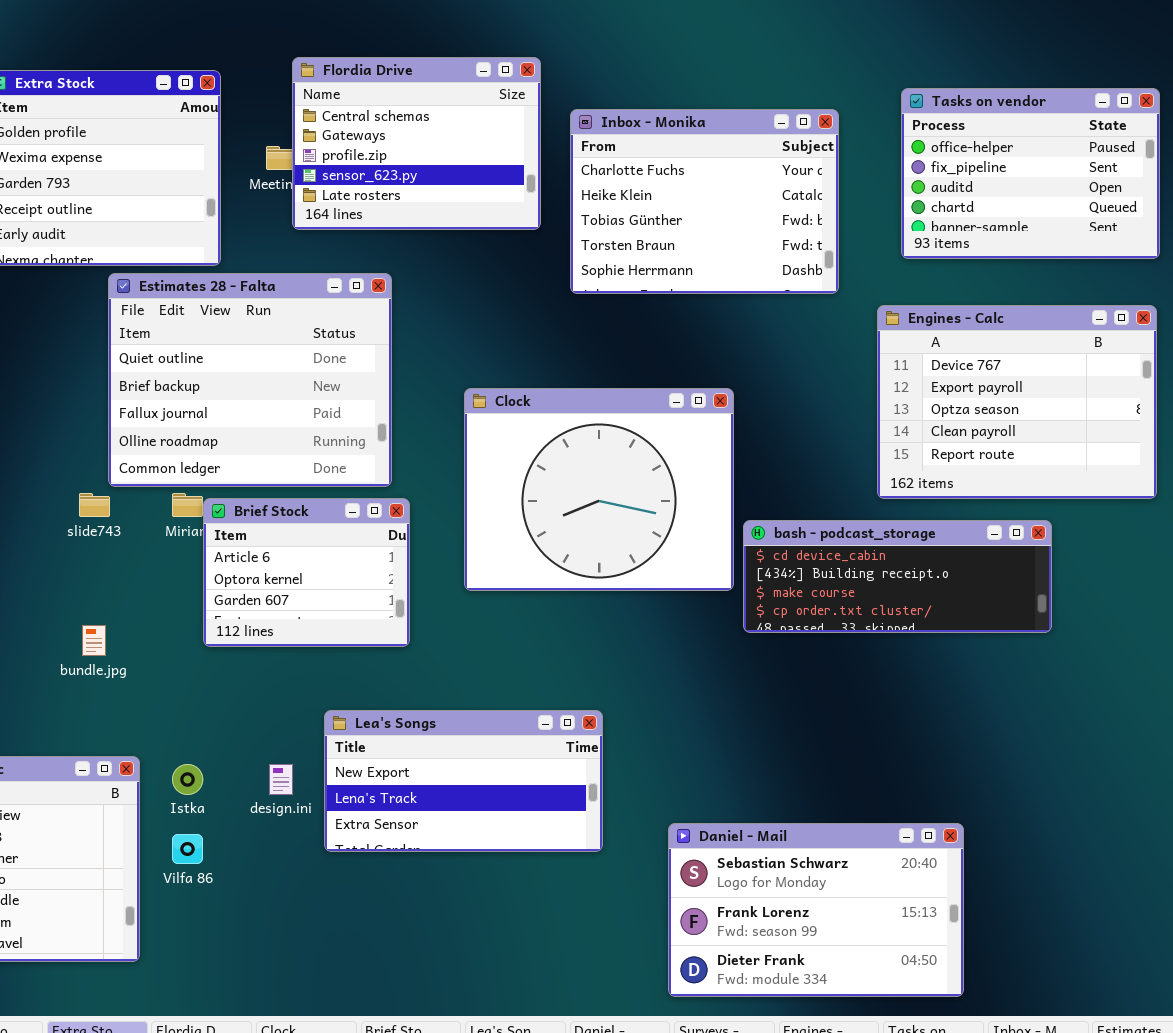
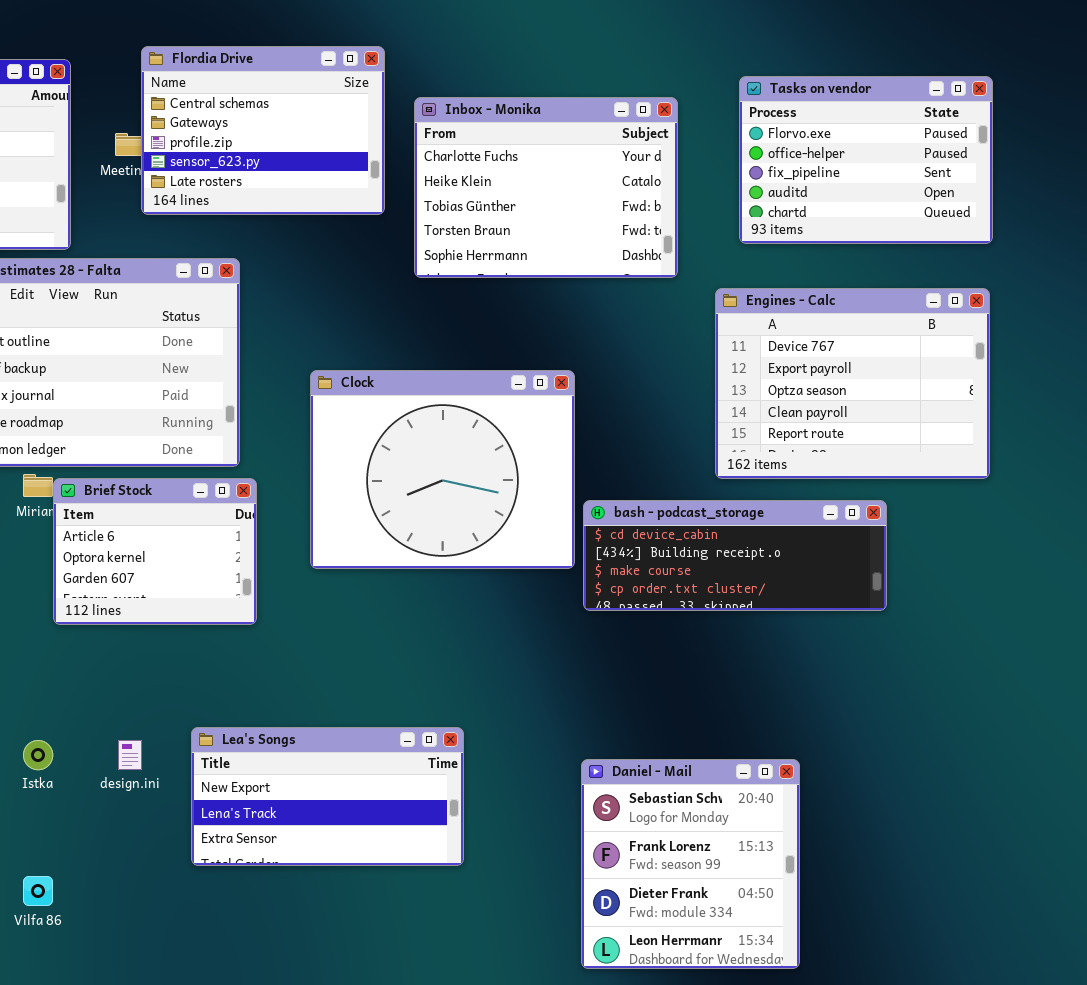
Tasks on vendor: [901,88,1160,259] -> [739,76,993,244], scrolled up 1 row
Lea's Songs: [324,710,603,852] -> [191,727,464,866], moved
Daniel - Mail: [668,823,964,997] -> [581,759,800,969], resized
Vilfa 86: [172,834,203,864] -> [23,876,53,906], moved

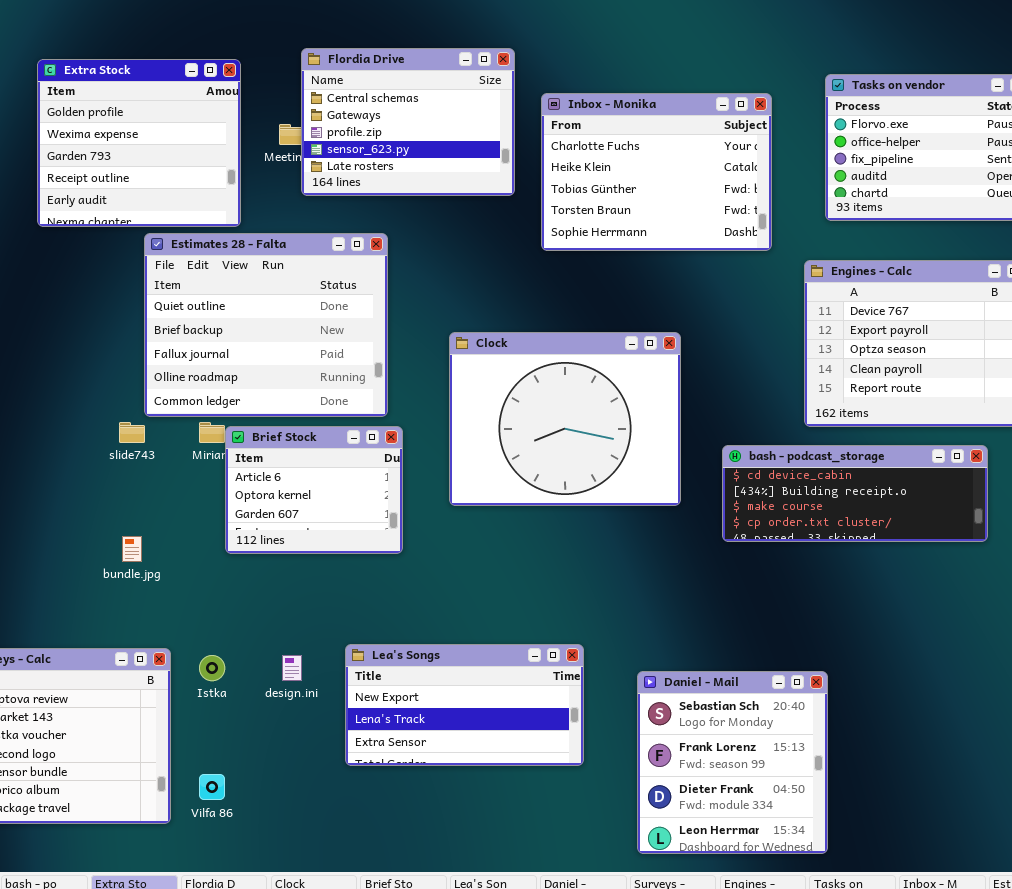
bash - podcast_storage: [583,500,887,611] -> [722,445,988,542], moved
Daniel - Mail: [581,759,800,969] -> [637,671,828,854], moved

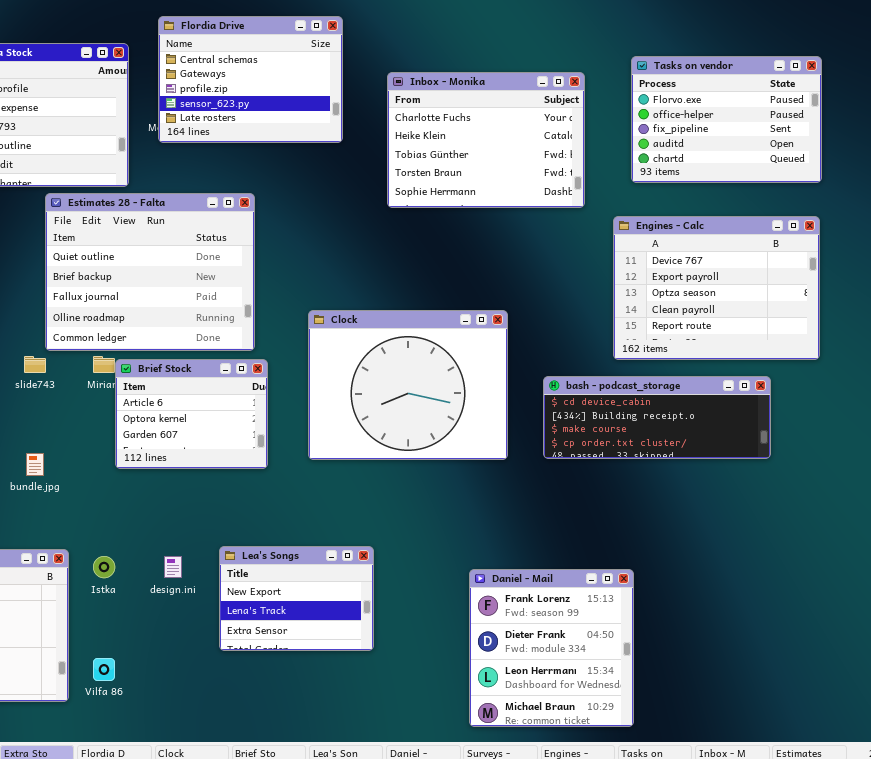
Flordia Drive: [301,48,515,196] -> [158,16,343,143], moved
Clock: [449,332,681,506] -> [308,310,508,460], moved
Lea's Songs: [345,644,584,766] -> [219,546,374,651], resized
Daniel - Mail: [637,671,828,854] -> [469,569,634,727], scrolled down 1 row

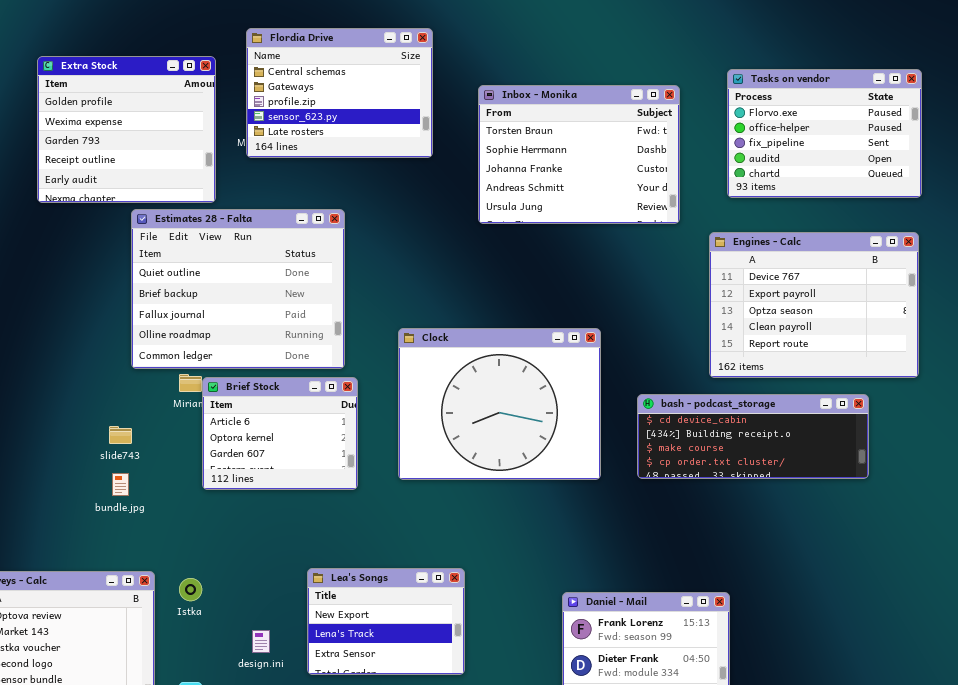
Inbox - Monika: [387,72,585,208] -> [478,85,680,224], scrolled down 3 rows
slide743: [24,356,46,373] -> [109,426,132,444], moved
design.ini: [164,556,182,578] -> [252,630,270,653], moved

